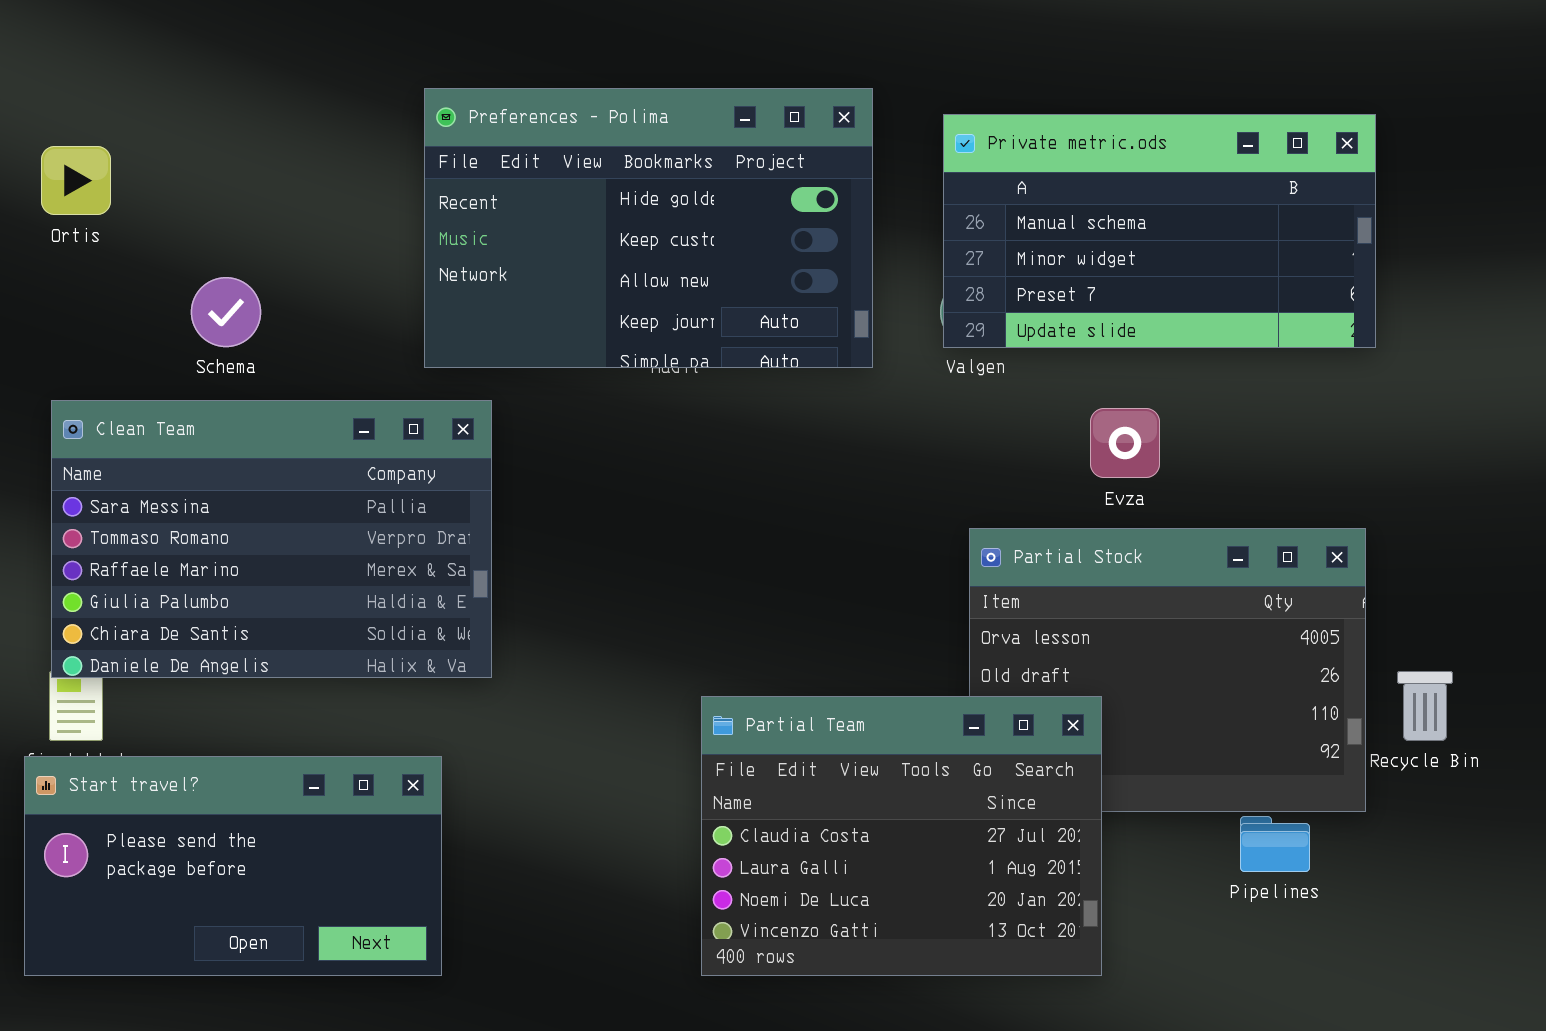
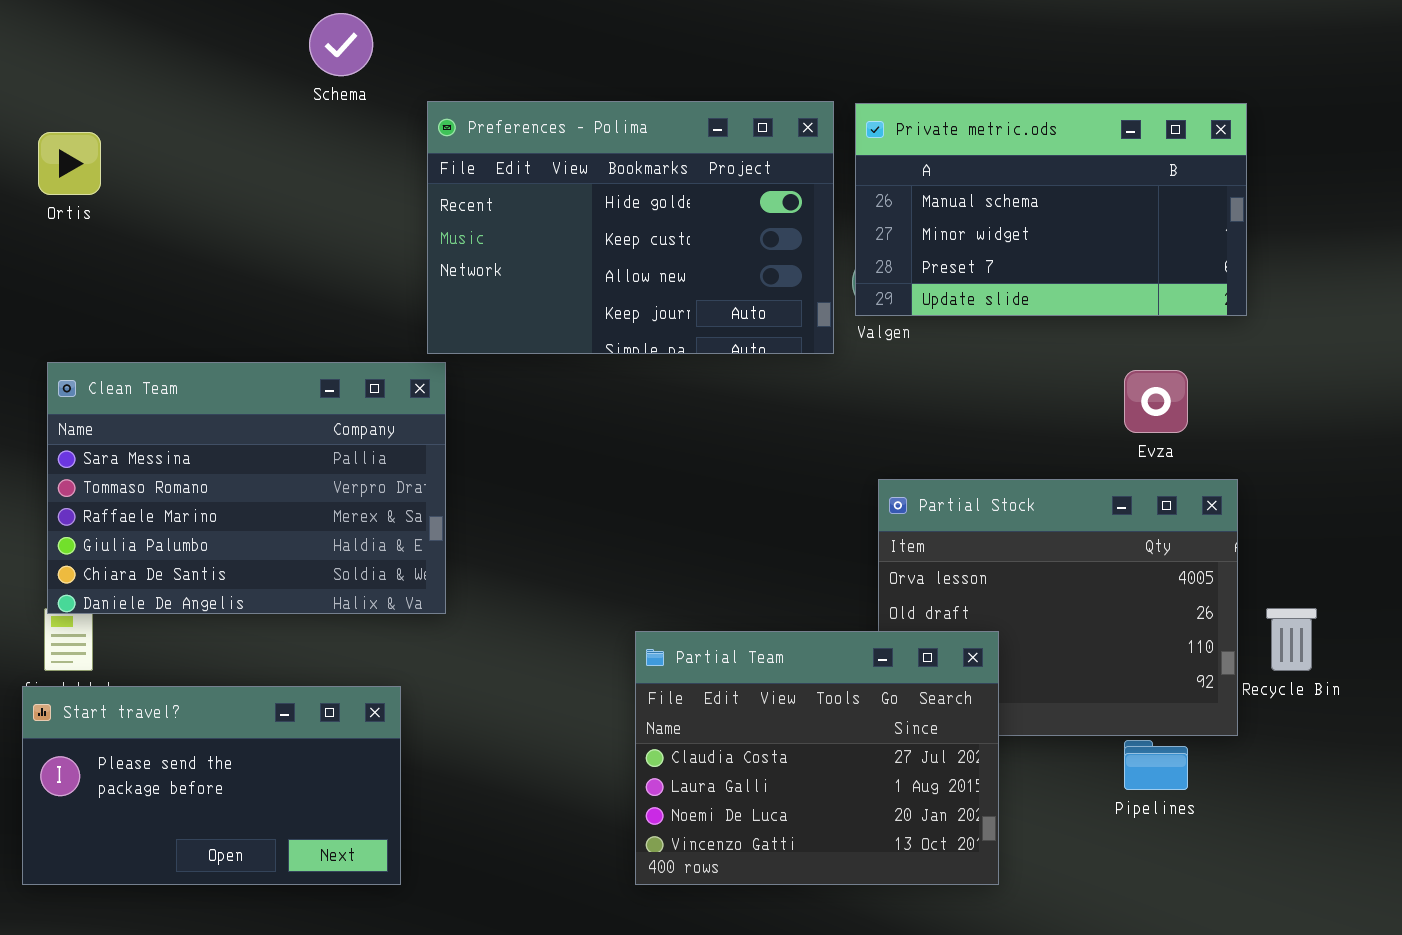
Preferences - Polima: [424,88,873,368] -> [427,101,834,354], moved
Schema: [191,277,261,347] -> [309,13,373,76], moved
Evza: [1090,408,1160,478] -> [1124,370,1188,433], moved

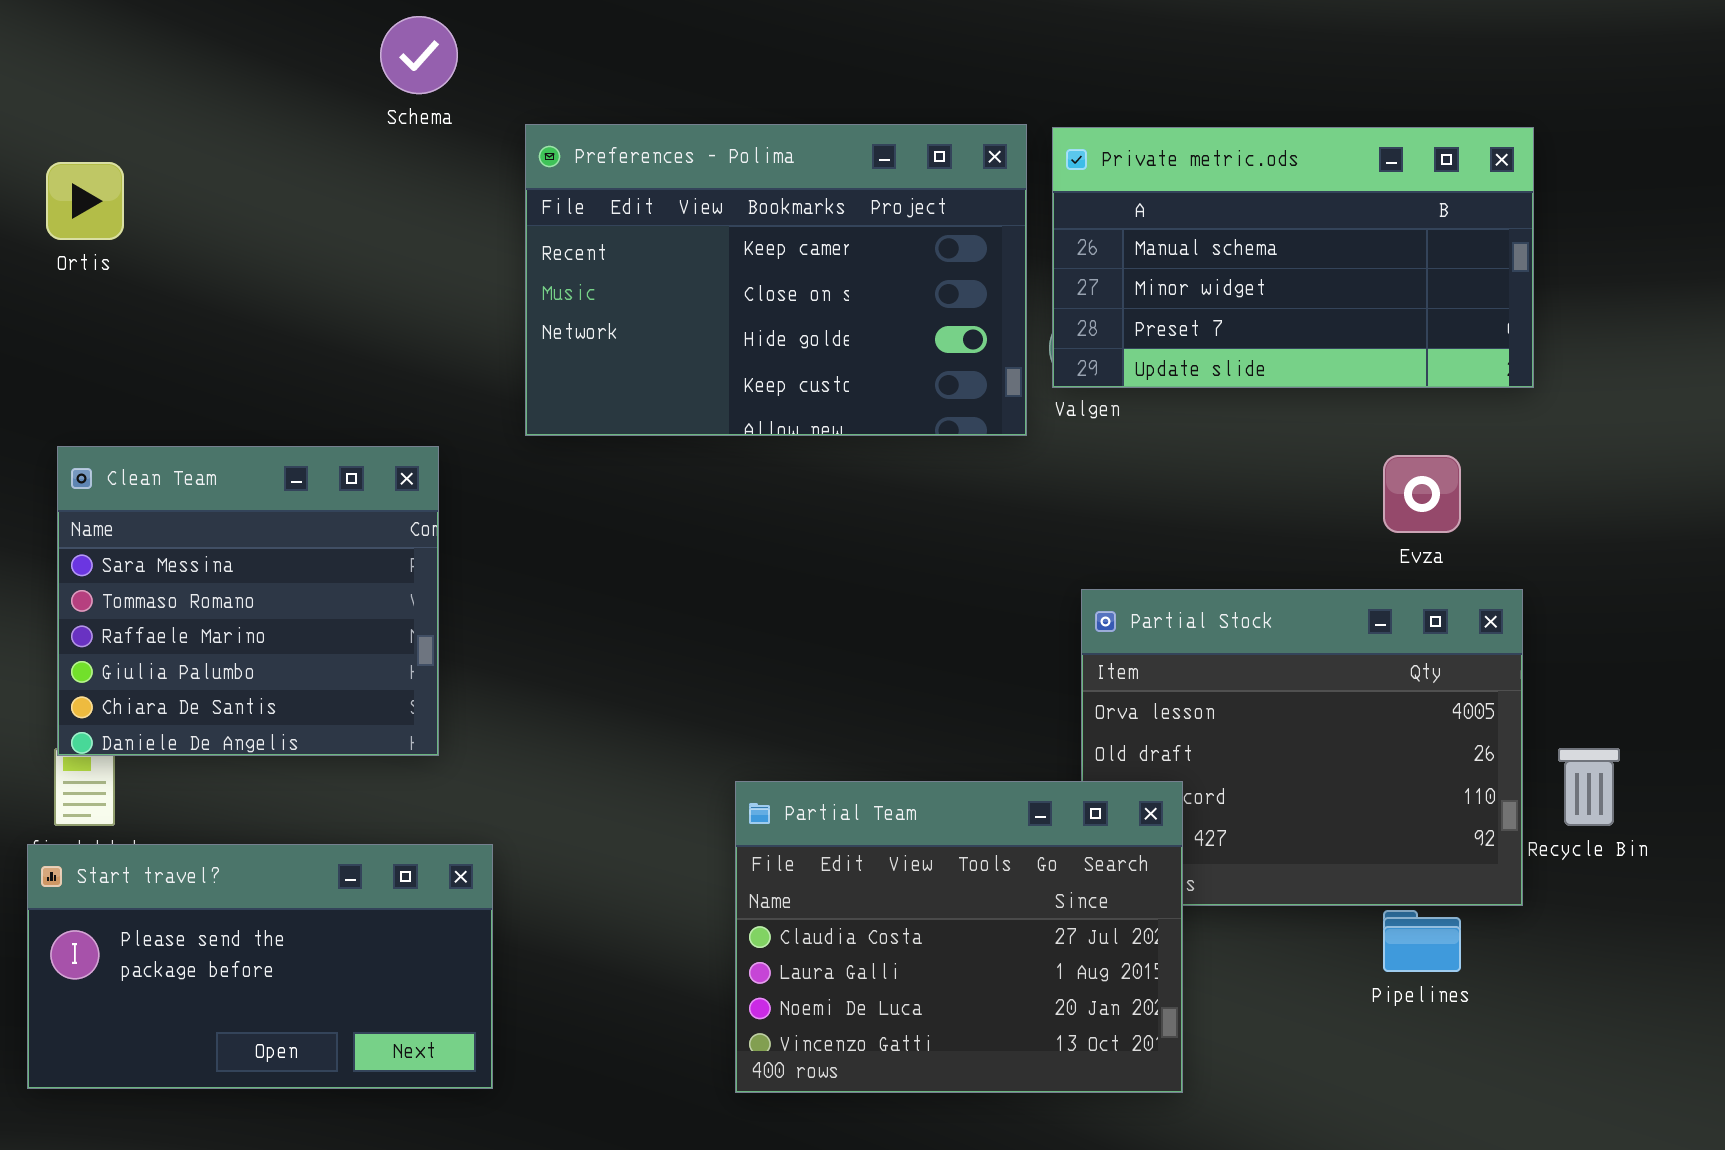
Preferences - Polima: [427,101,834,354] -> [525,124,1027,436], scrolled up 2 rows
Clean Team: [47,362,446,614] -> [57,446,439,756], resized
Partial Team: [635,631,999,885] -> [735,781,1183,1093], moved

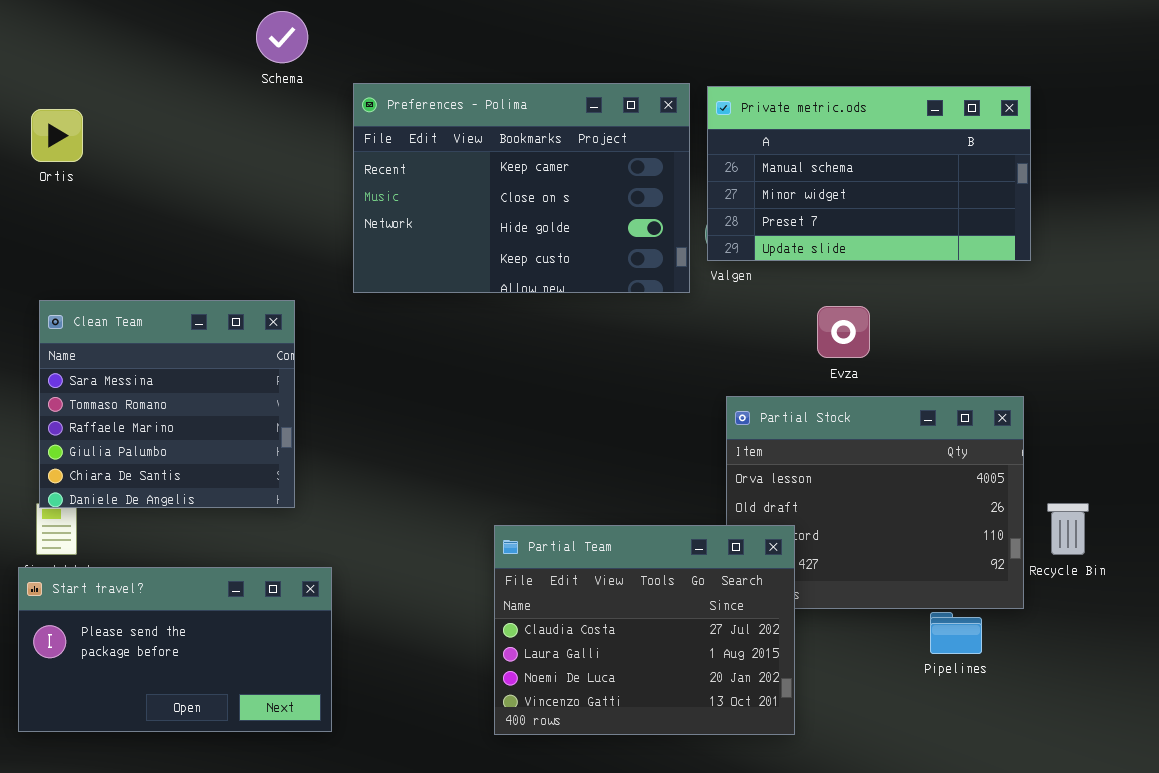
Evza: [1383,455,1461,533] -> [817,306,870,358], moved

